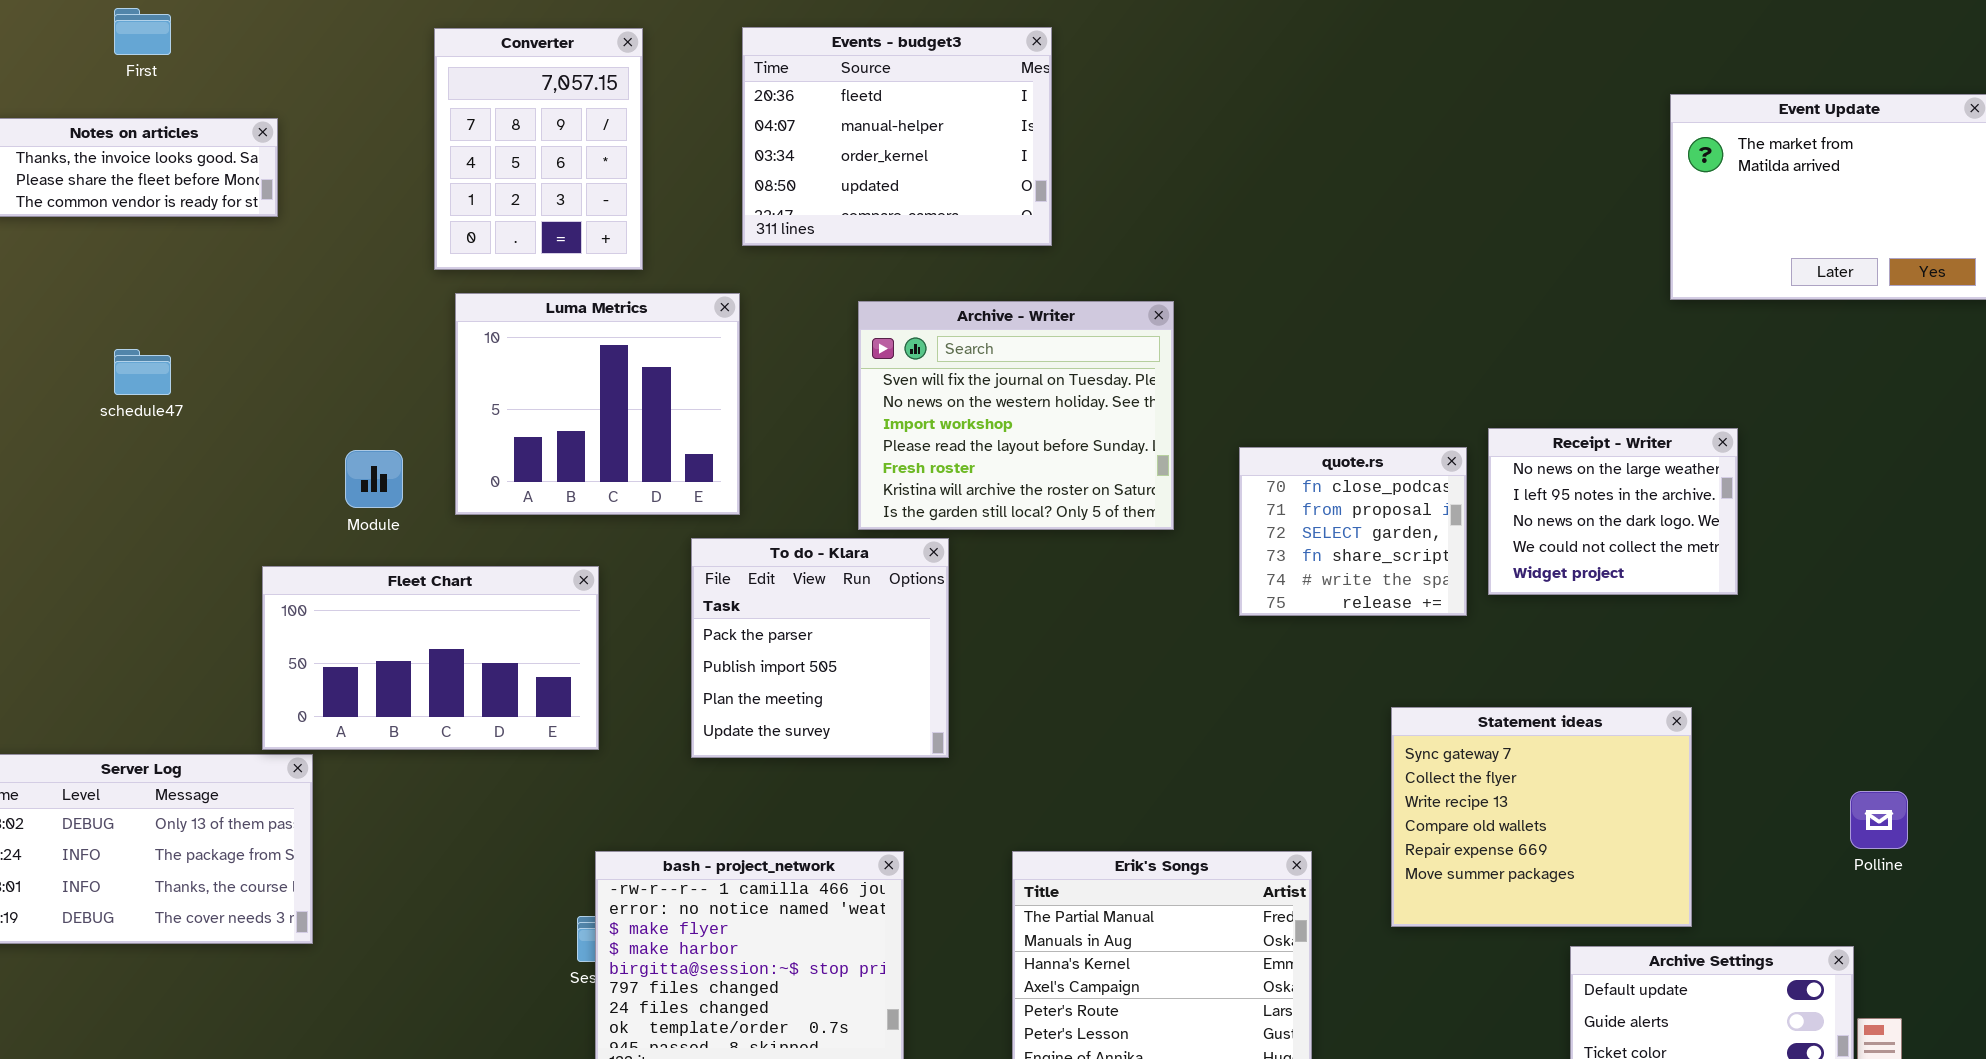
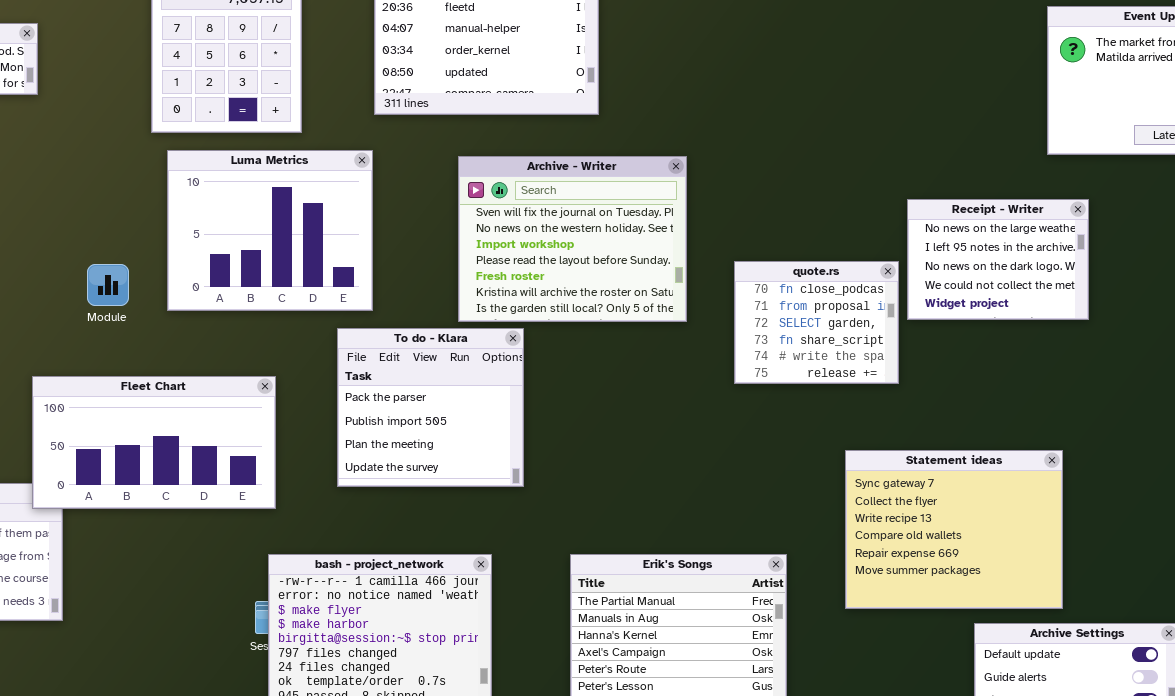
Receipt - Writer: [1488,428,1738,595] -> [907,199,1089,320], moved
Fleet Chart: [262,566,599,750] -> [32,376,276,509], moved

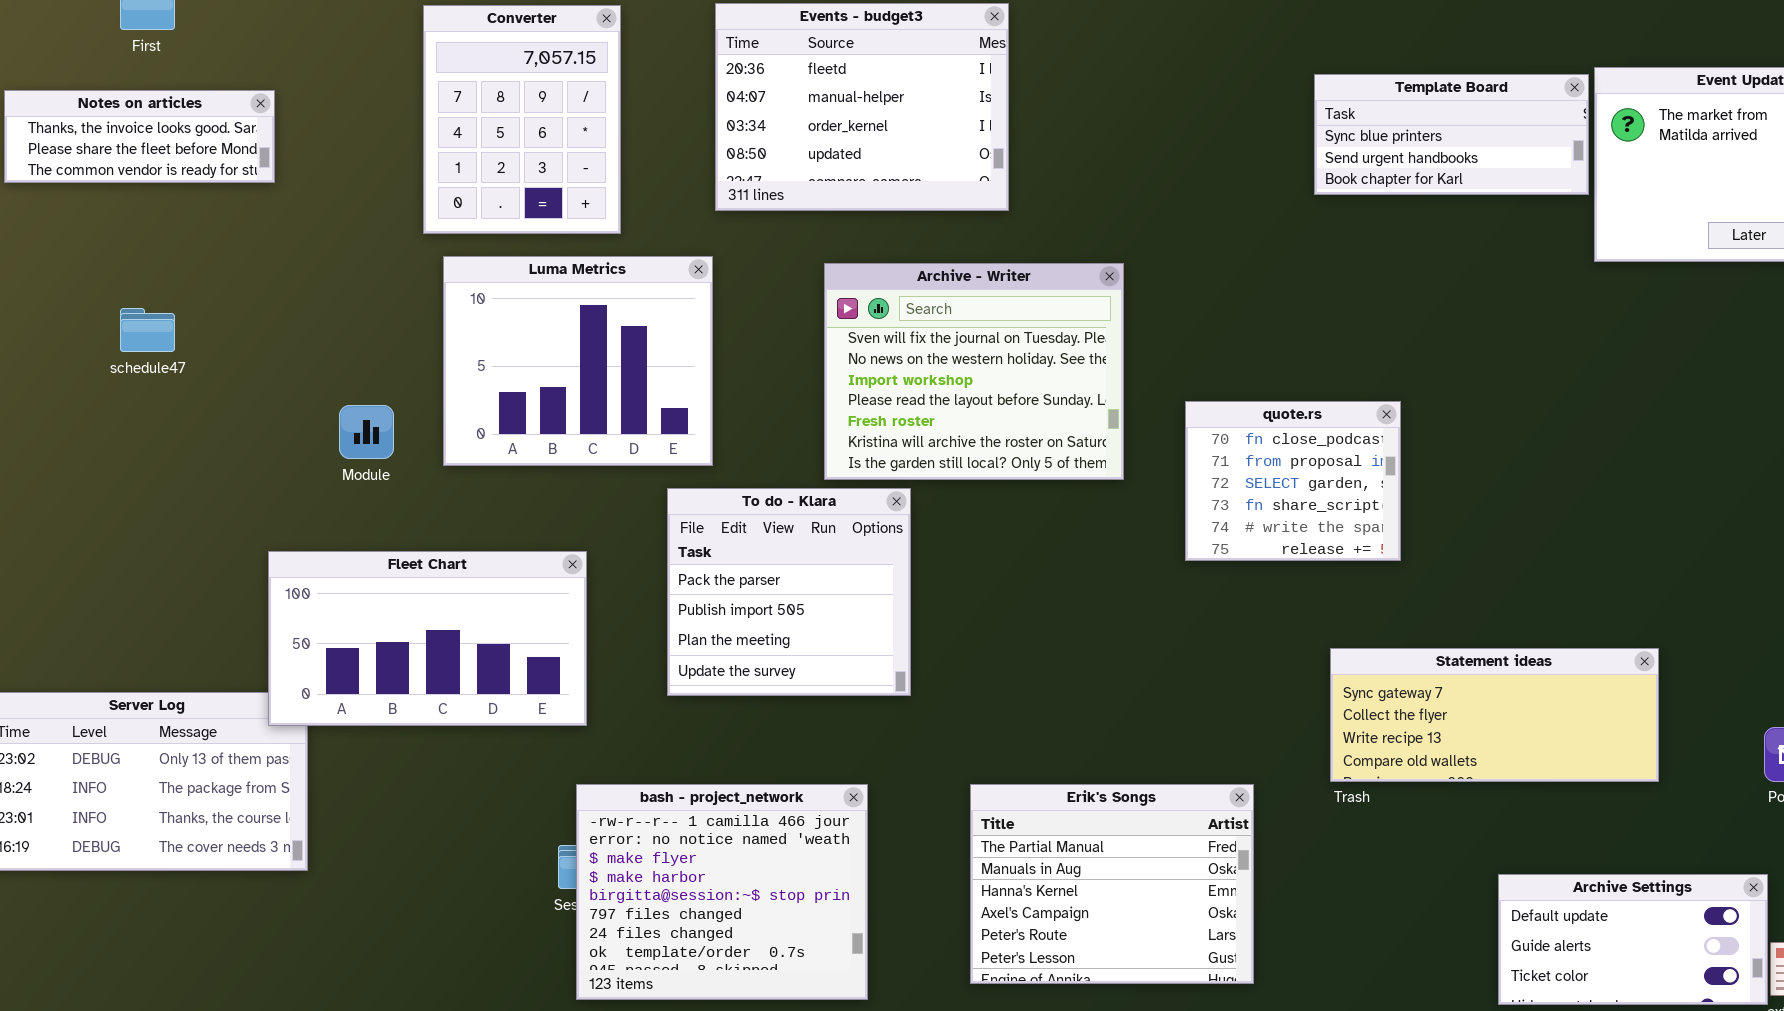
Template Board: none -> [1314,74,1589,195], opened
Receipt - Writer: [907,199,1089,320] -> none, closed
Statement ideas: [845,450,1063,609] -> [1330,648,1659,782], resized

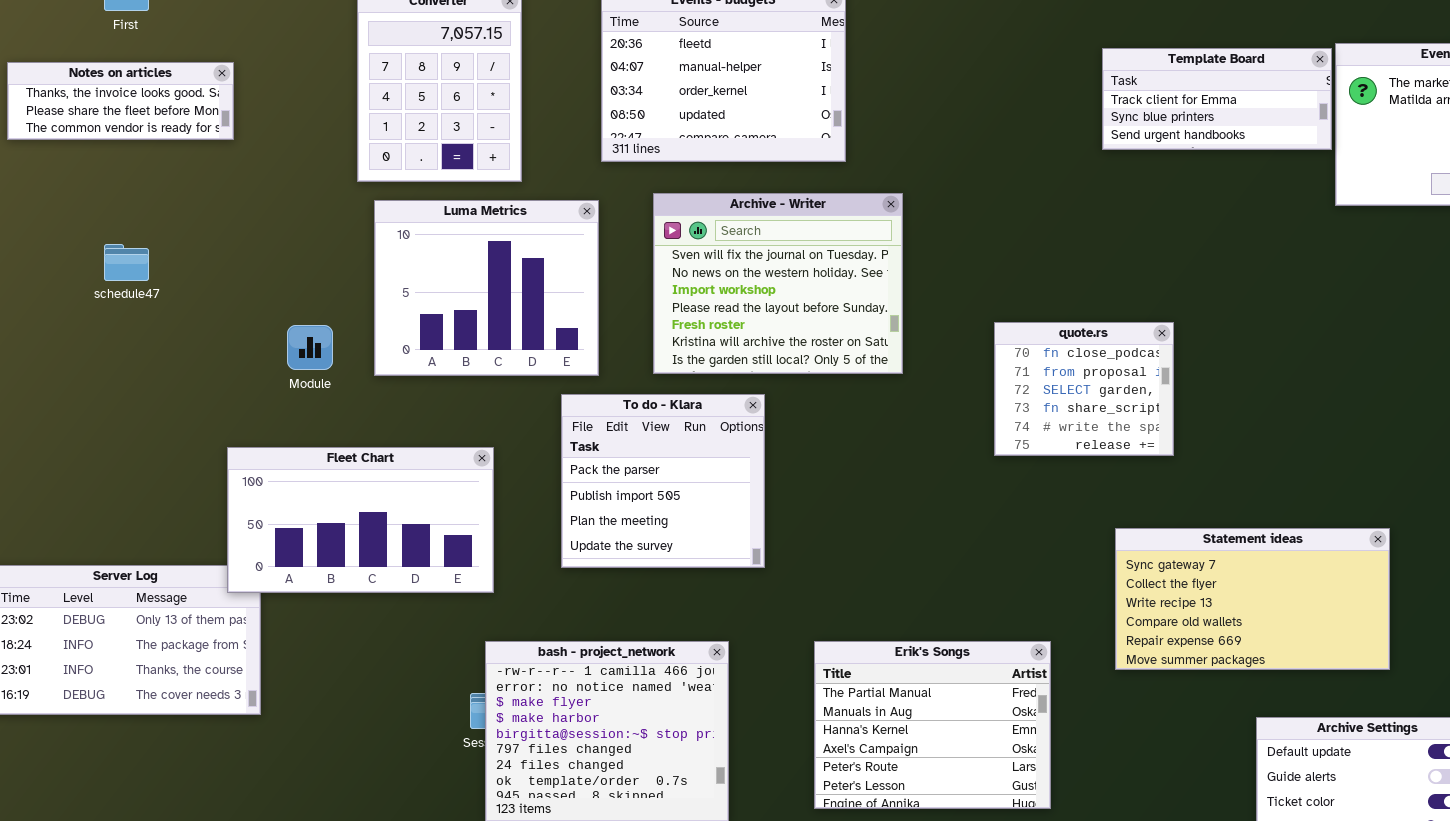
Template Board: [1314,74,1589,195] -> [1102,48,1332,150], scrolled up 1 row
Archive - Writer: [824,263,1124,480] -> [653,193,903,374], moved
Statement ideas: [1330,648,1659,782] -> [1115,528,1390,670], resized

